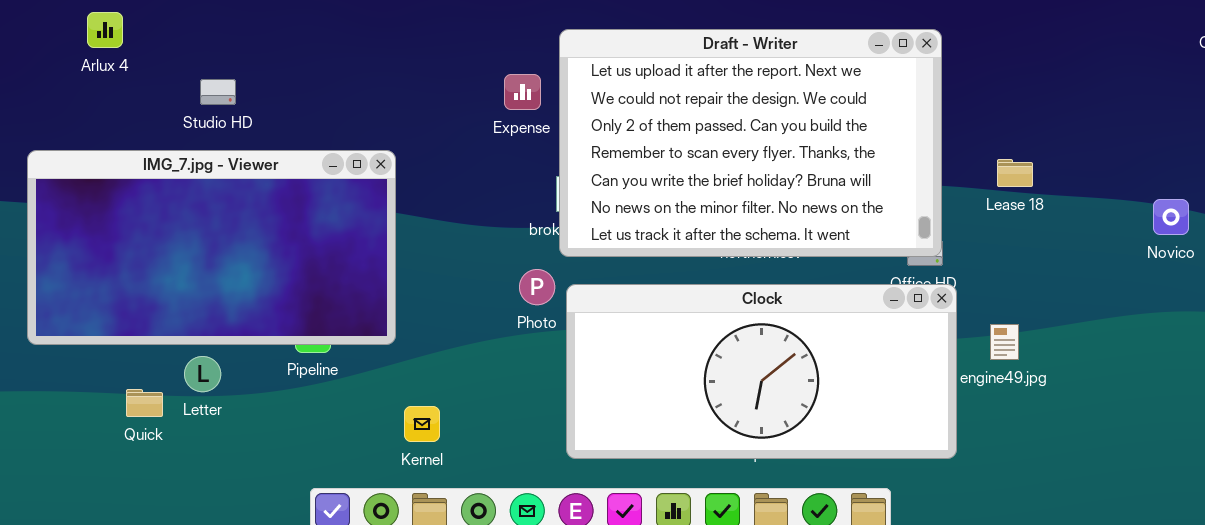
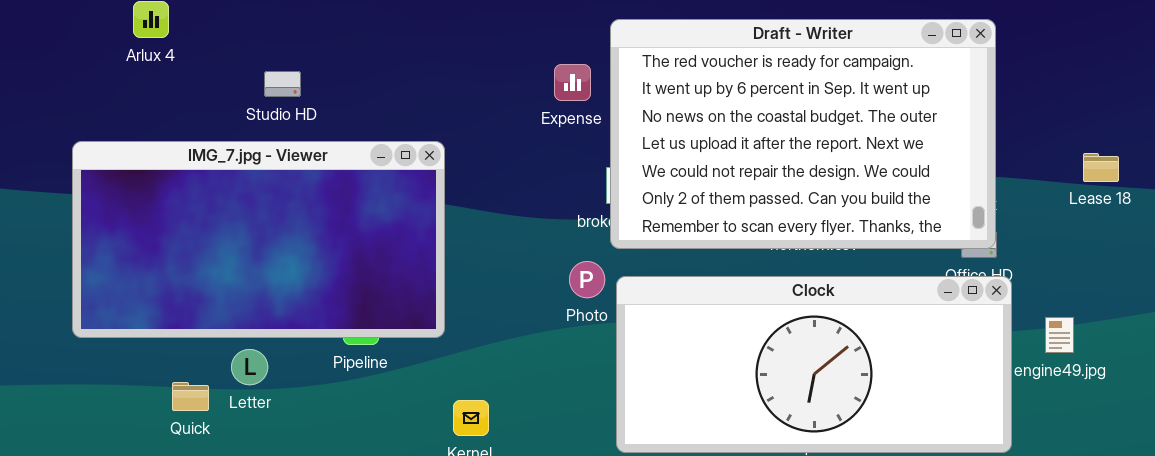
Draft - Writer: [559,29,942,257] -> [610,19,996,249], scrolled up 3 rows
Studio HD: [200,79,236,105] -> [264,71,301,97], moved
Lease 18: [997,159,1033,187] -> [1083,153,1119,182], moved

